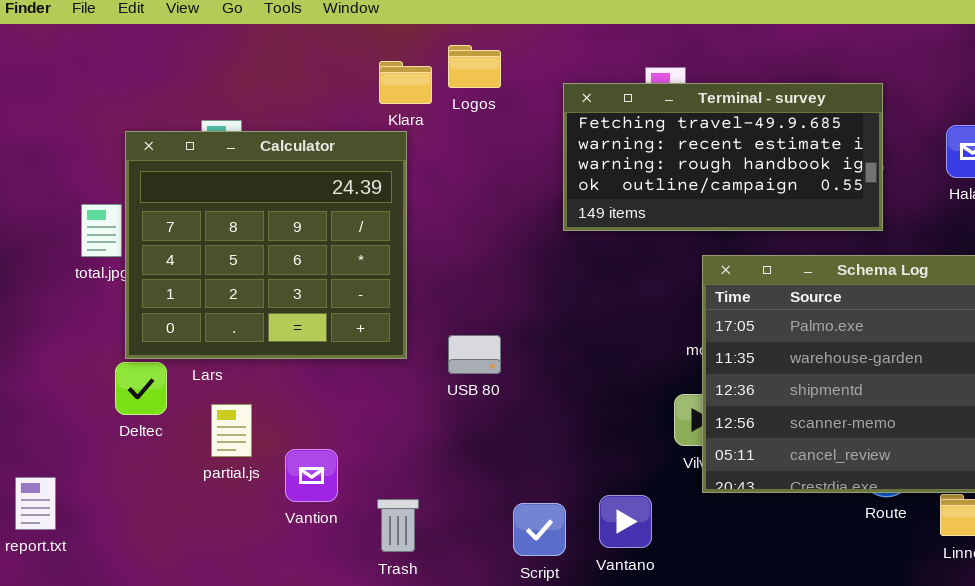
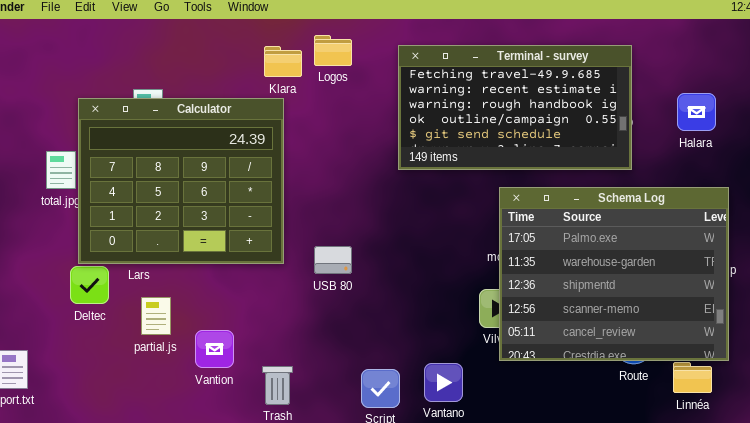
Terminal - survey: [563,83,883,231] -> [398,45,632,170], resized

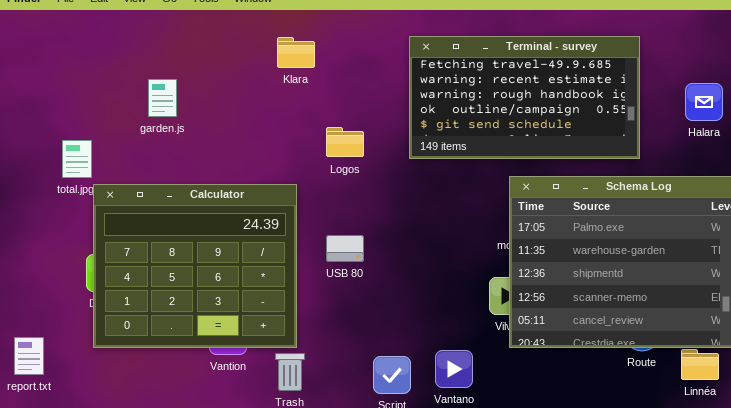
Logos: [314,35,352,66] -> [326,127,364,157], moved
Calculator: [78,98,284,264] -> [93,184,297,348], moved

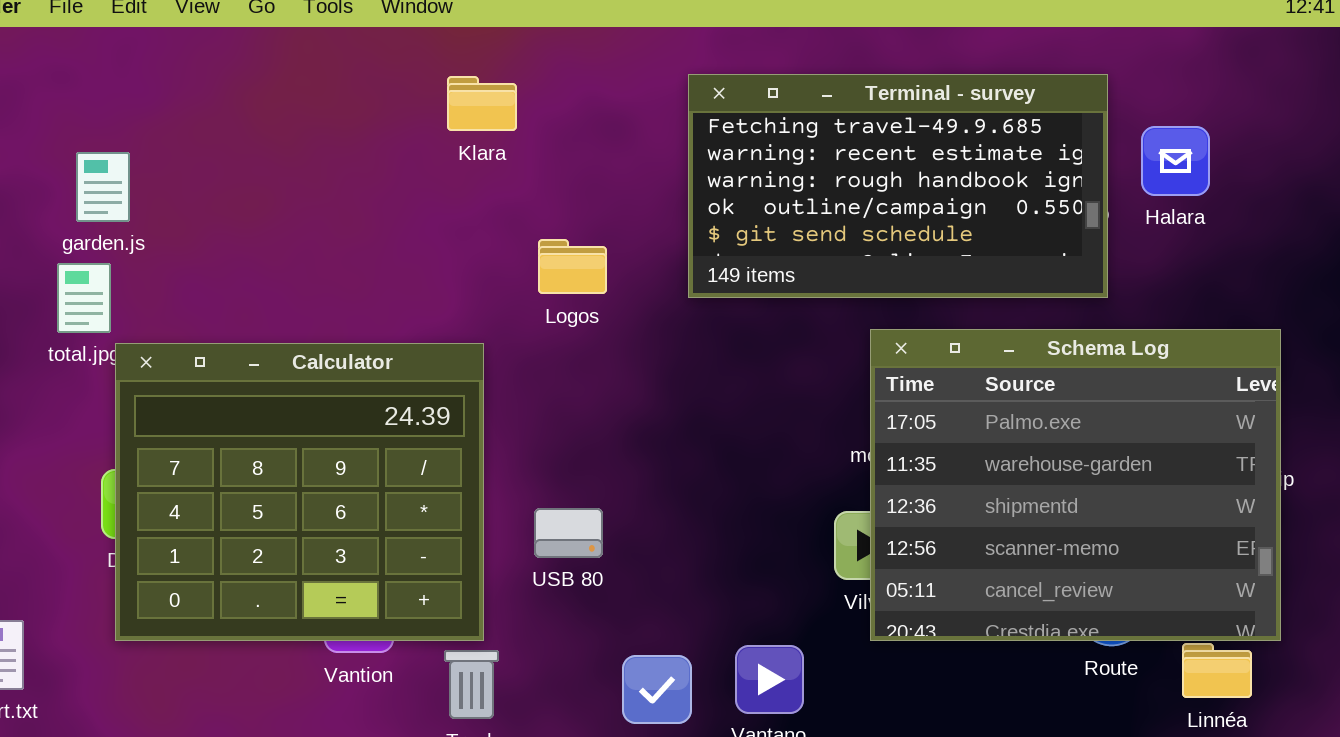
garden.js: [148,79,177,117] -> [76,152,130,222], moved
Halara: [685,83,723,121] -> [1141,126,1210,196], moved
USB 80: [326,235,364,262] -> [534,508,603,558], moved

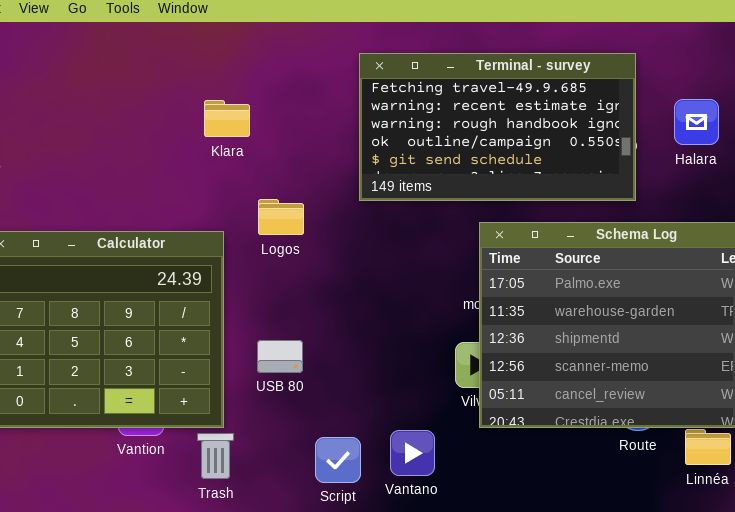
Klara: [447,76,517,131] -> [204,100,250,137], moved
Halara: [1141,126,1210,196] -> [674,99,719,145], moved
Logos: [538,239,607,294] -> [258,199,304,235], moved

